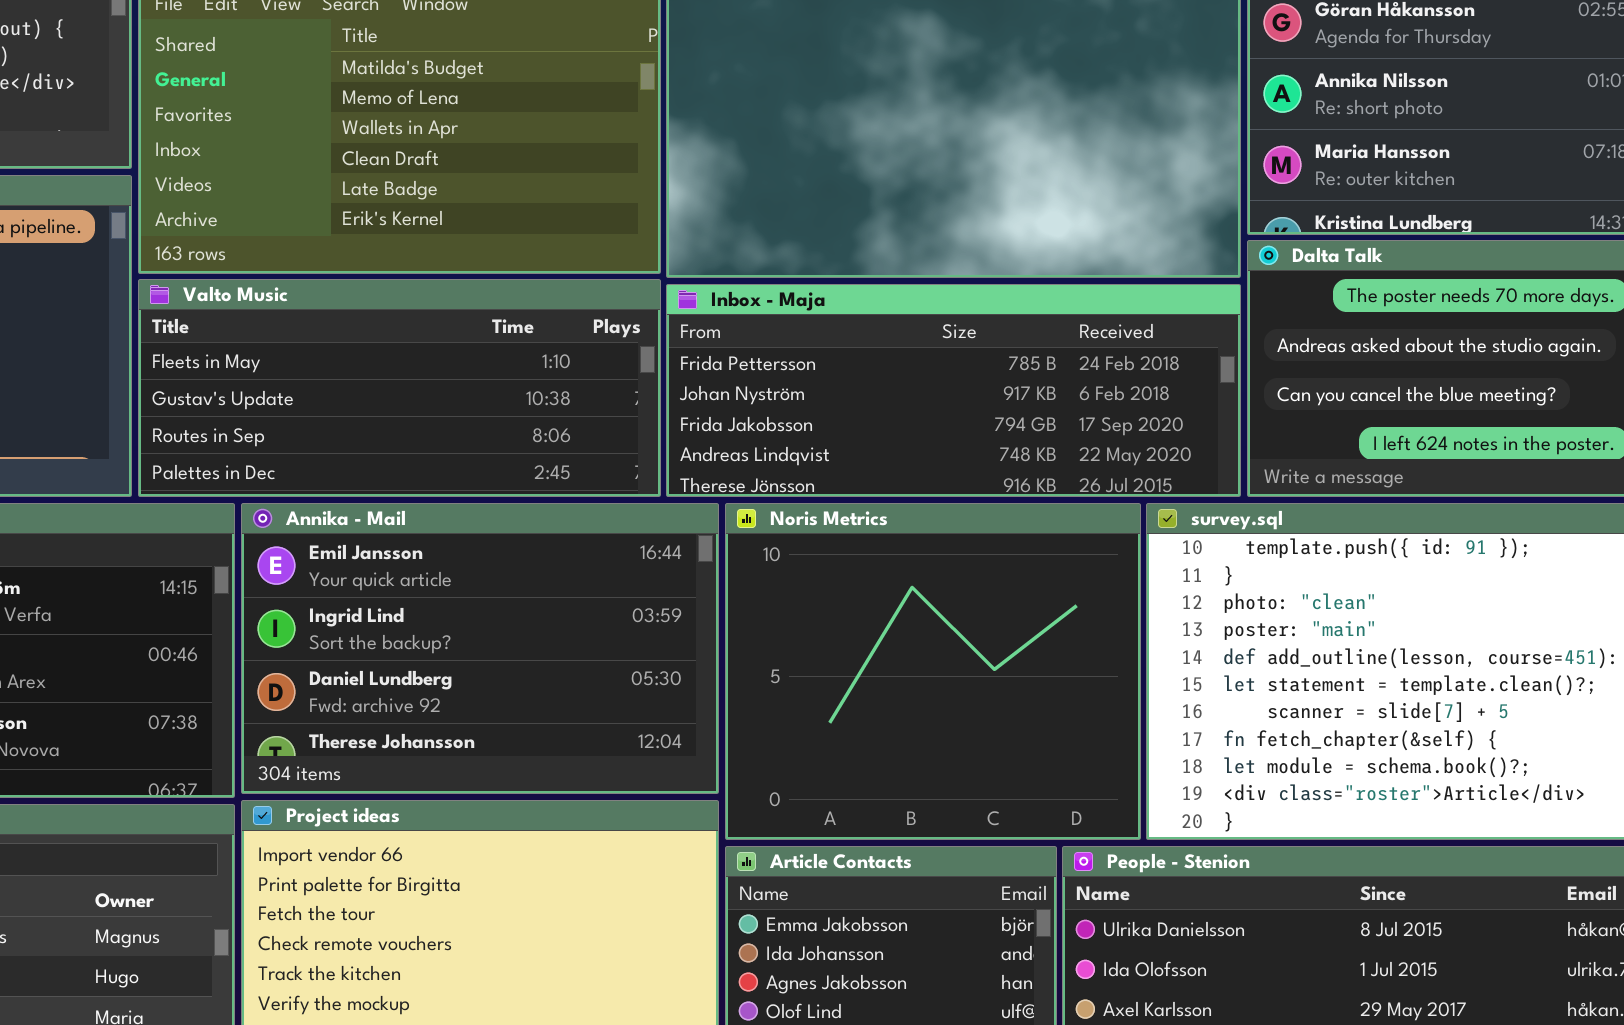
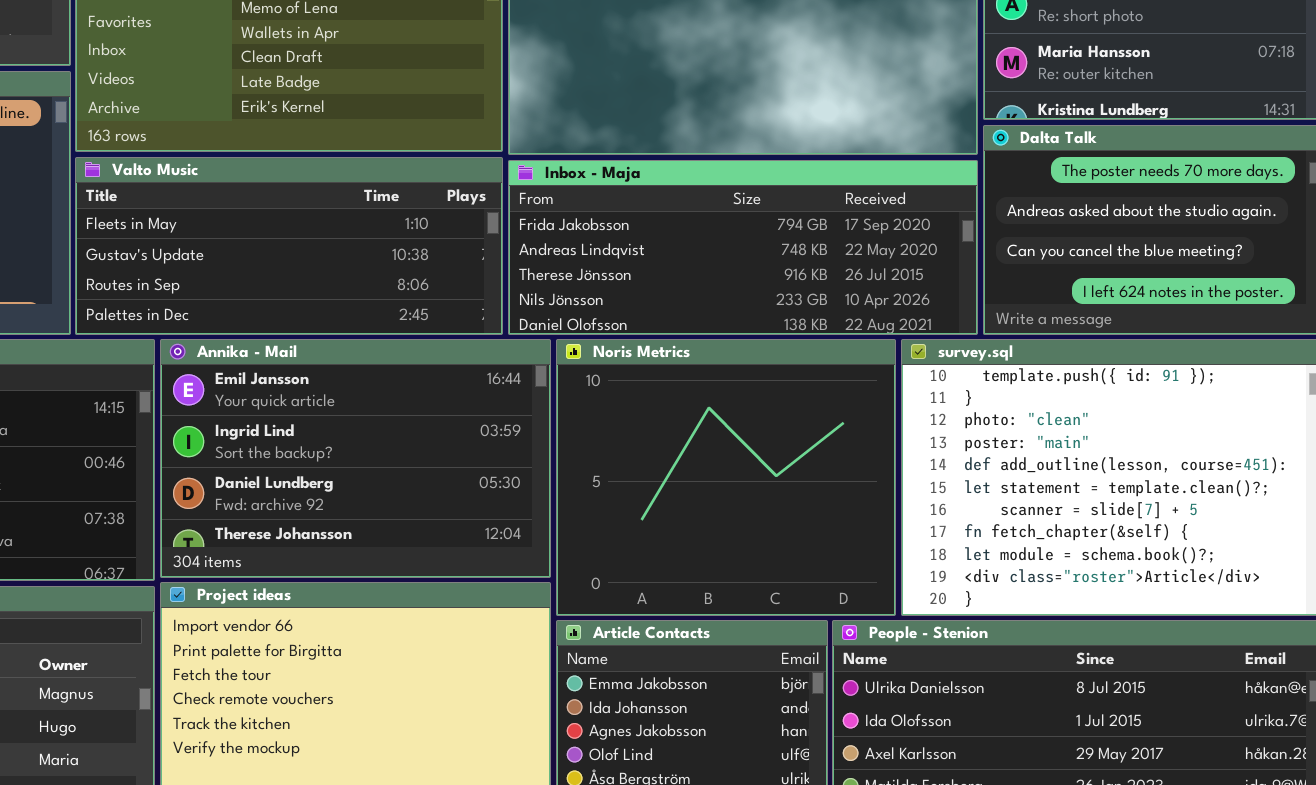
Inbox - Maja: [666,284,1241,497] -> [508,160,978,335], scrolled down 2 rows

